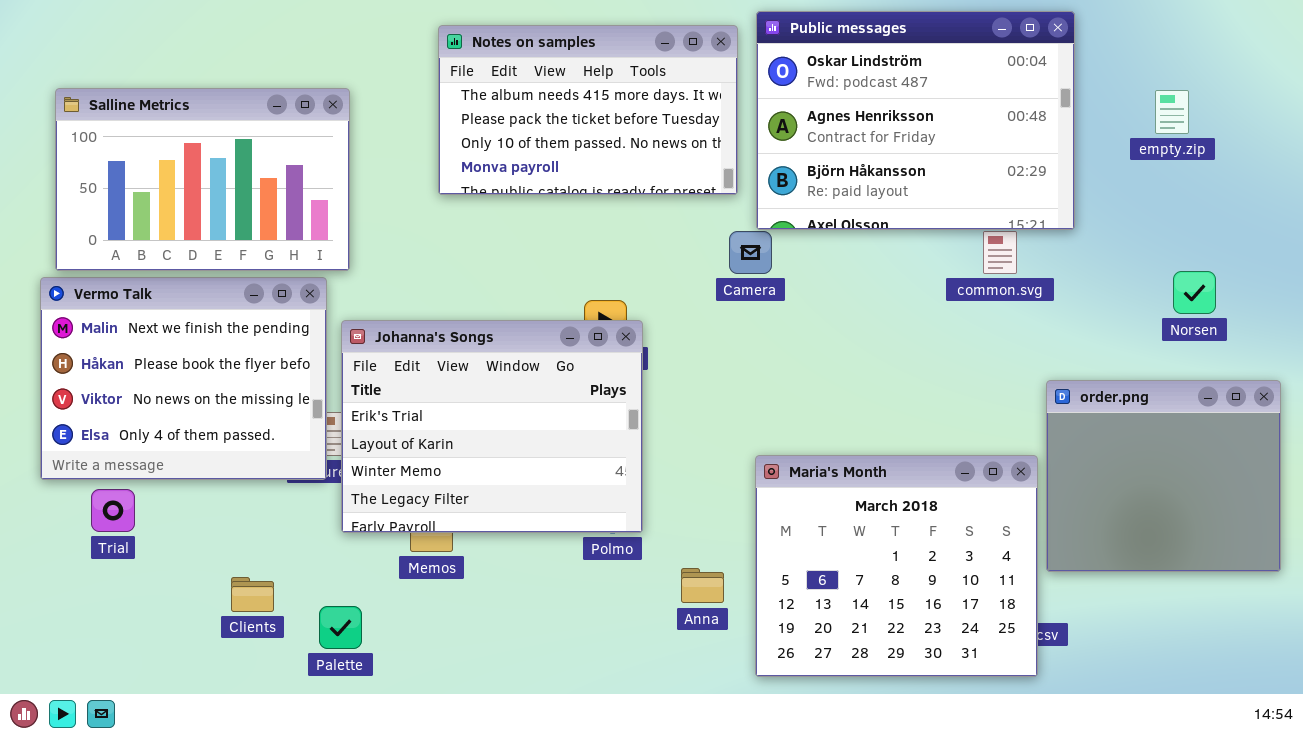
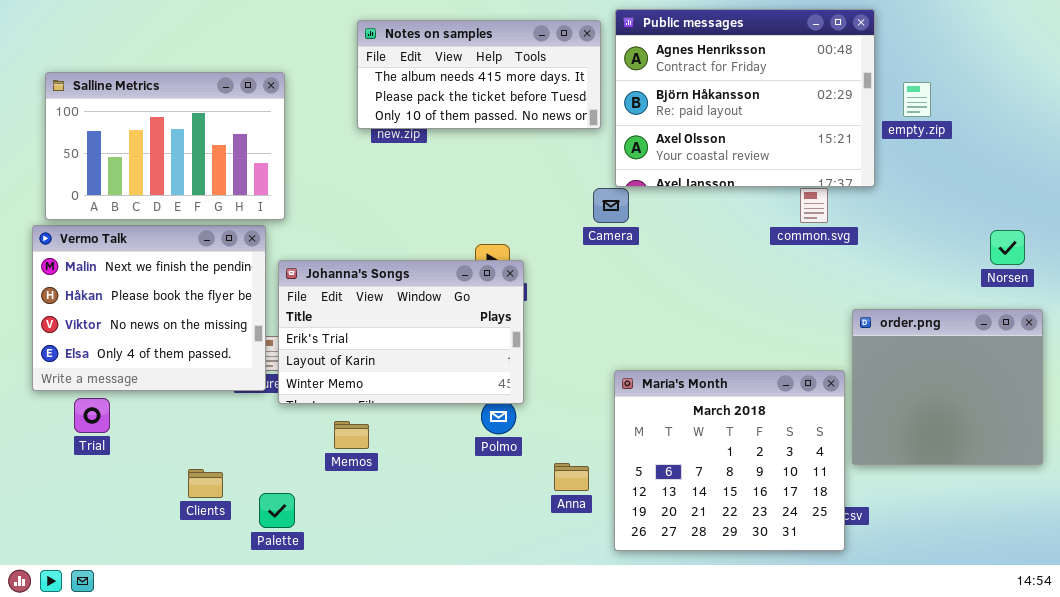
Public messages: [756,11,1075,230] -> [615,9,875,187], scrolled down 1 row
Notes on samples: [438,25,738,195] -> [357,20,601,129], resized
empty.zip: [1155,90,1189,134] -> [903,82,931,117], moved
Norsen: [1173,271,1216,314] -> [990,230,1025,265], moved
Johanna's Songs: [341,320,643,533] -> [278,260,524,404], resized

